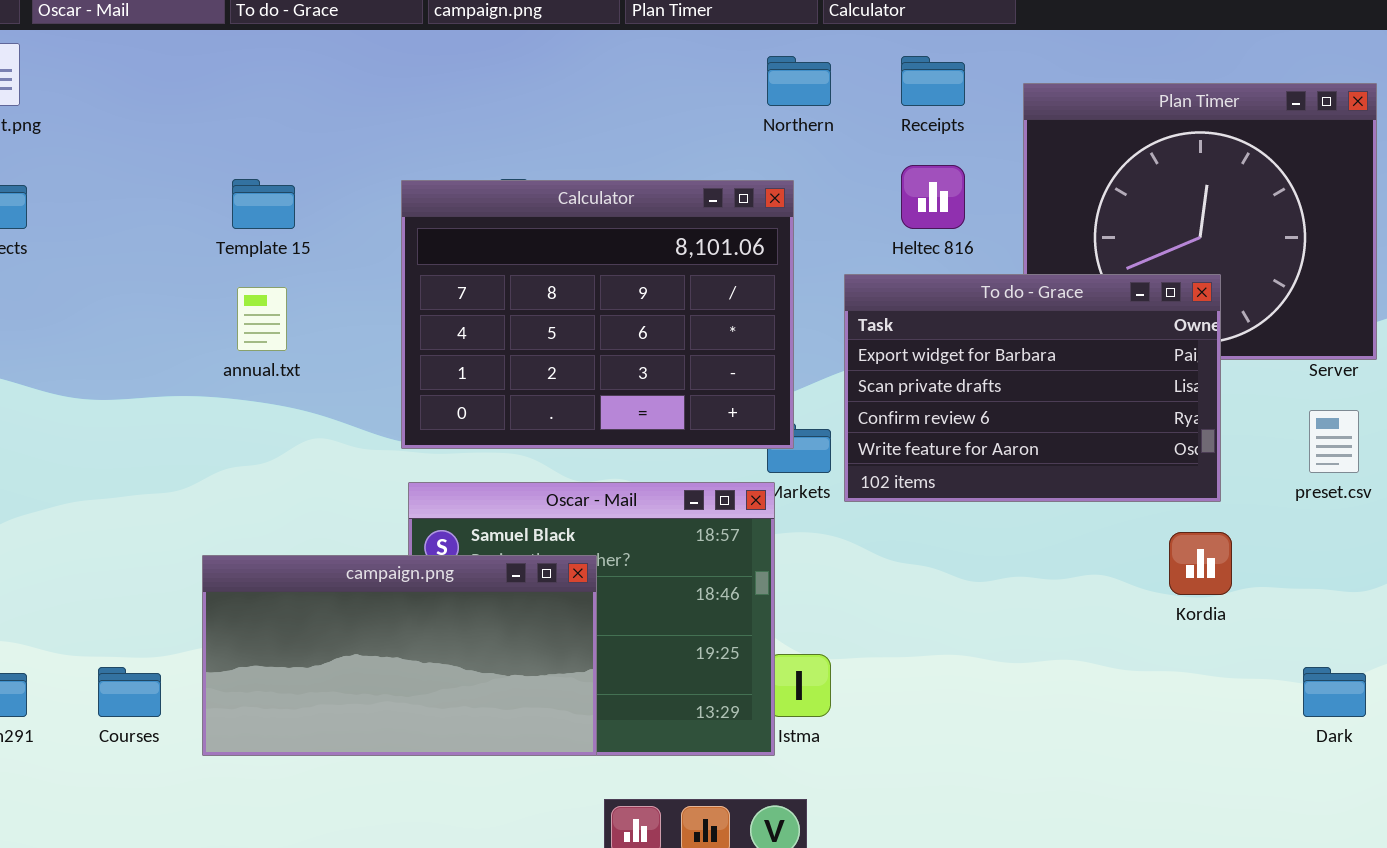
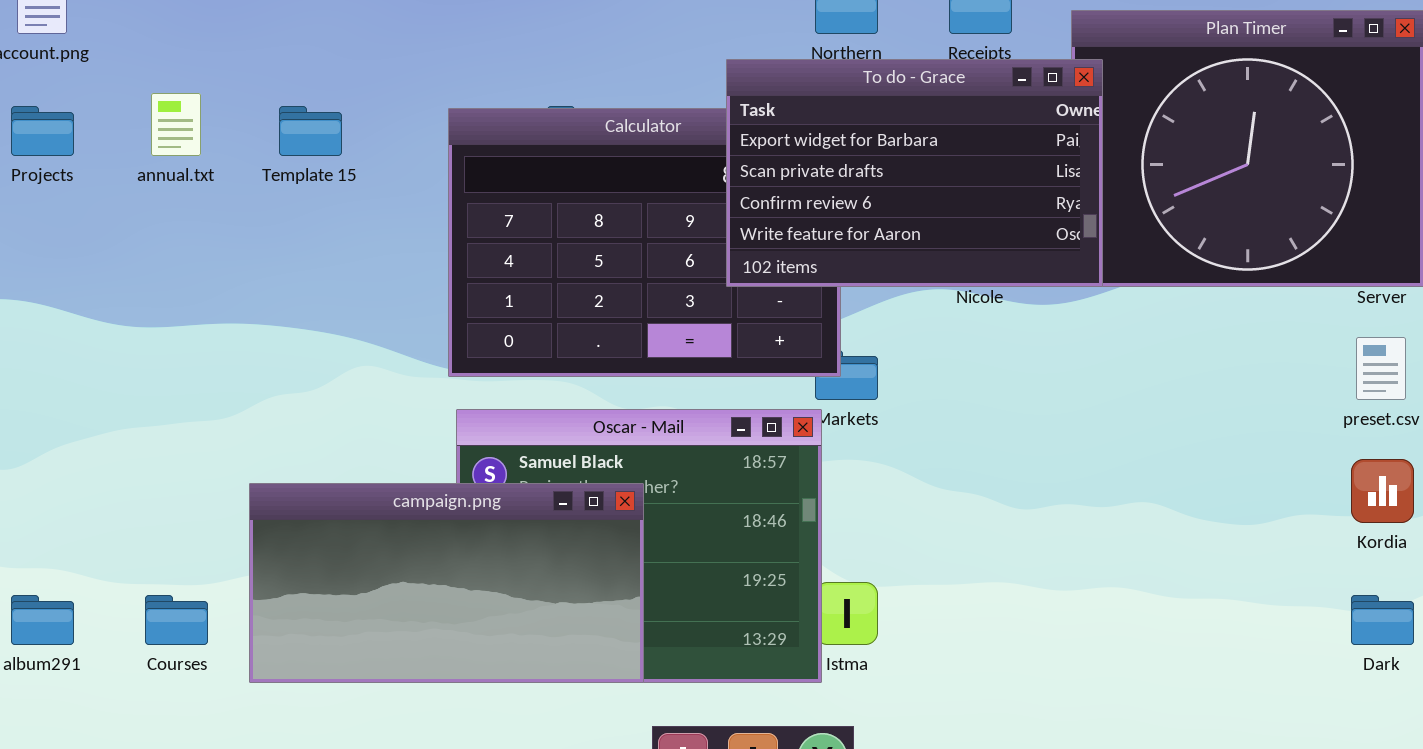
To do - Grace: [844,274,1221,502] -> [726,59,1103,287], moved
annual.txt: [237,287,287,351] -> [151,93,201,156], moved
Kordia: [1169,532,1232,595] -> [1351,459,1414,523], moved

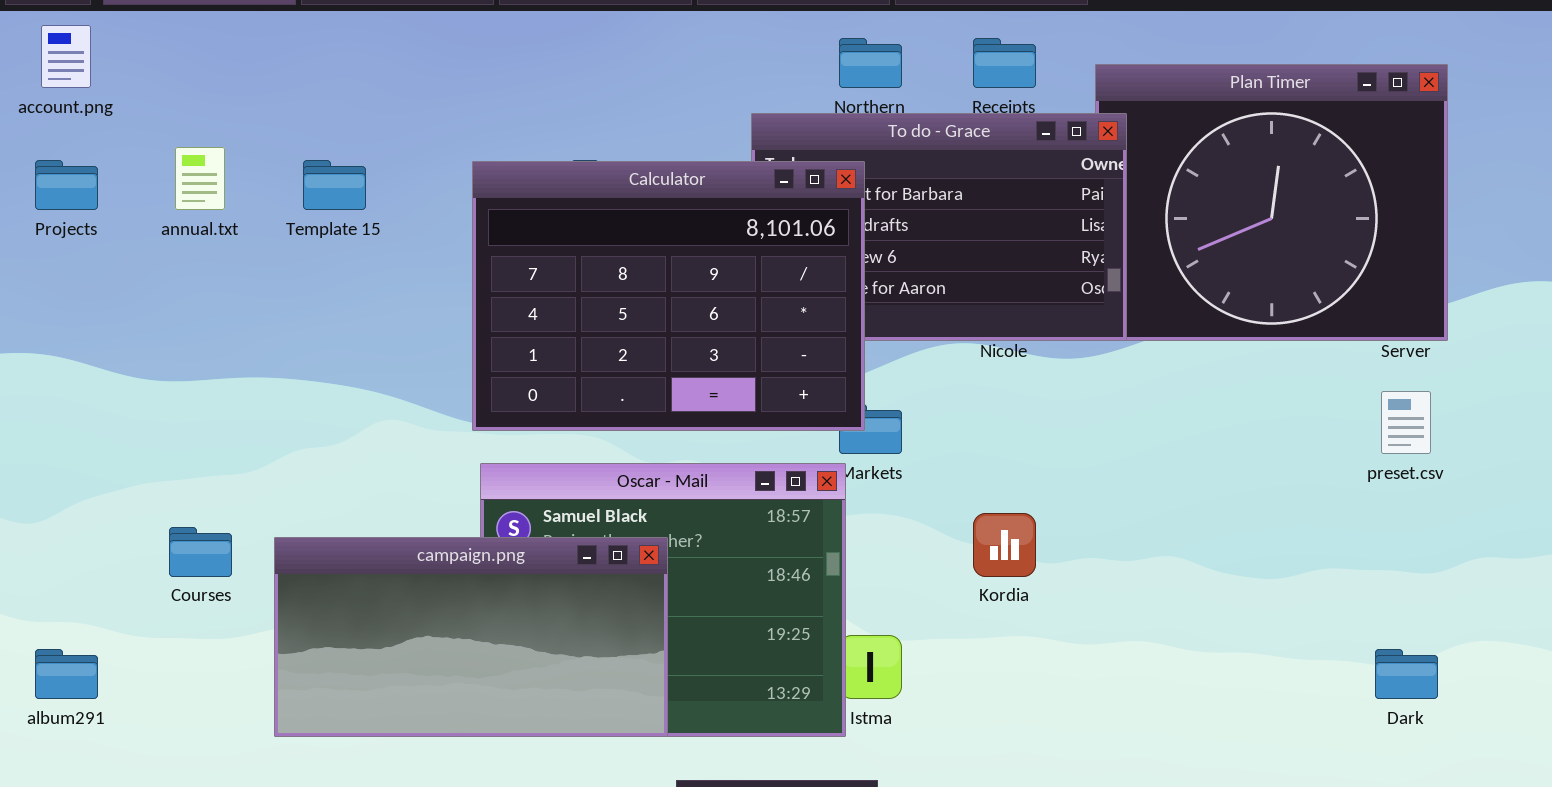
Calculator: [448,108,841,377] -> [472,161,865,431], raised
Kordia: [1351,459,1414,523] -> [973,513,1036,577], moved
Courses: [145,595,208,645] -> [169,527,232,577], moved

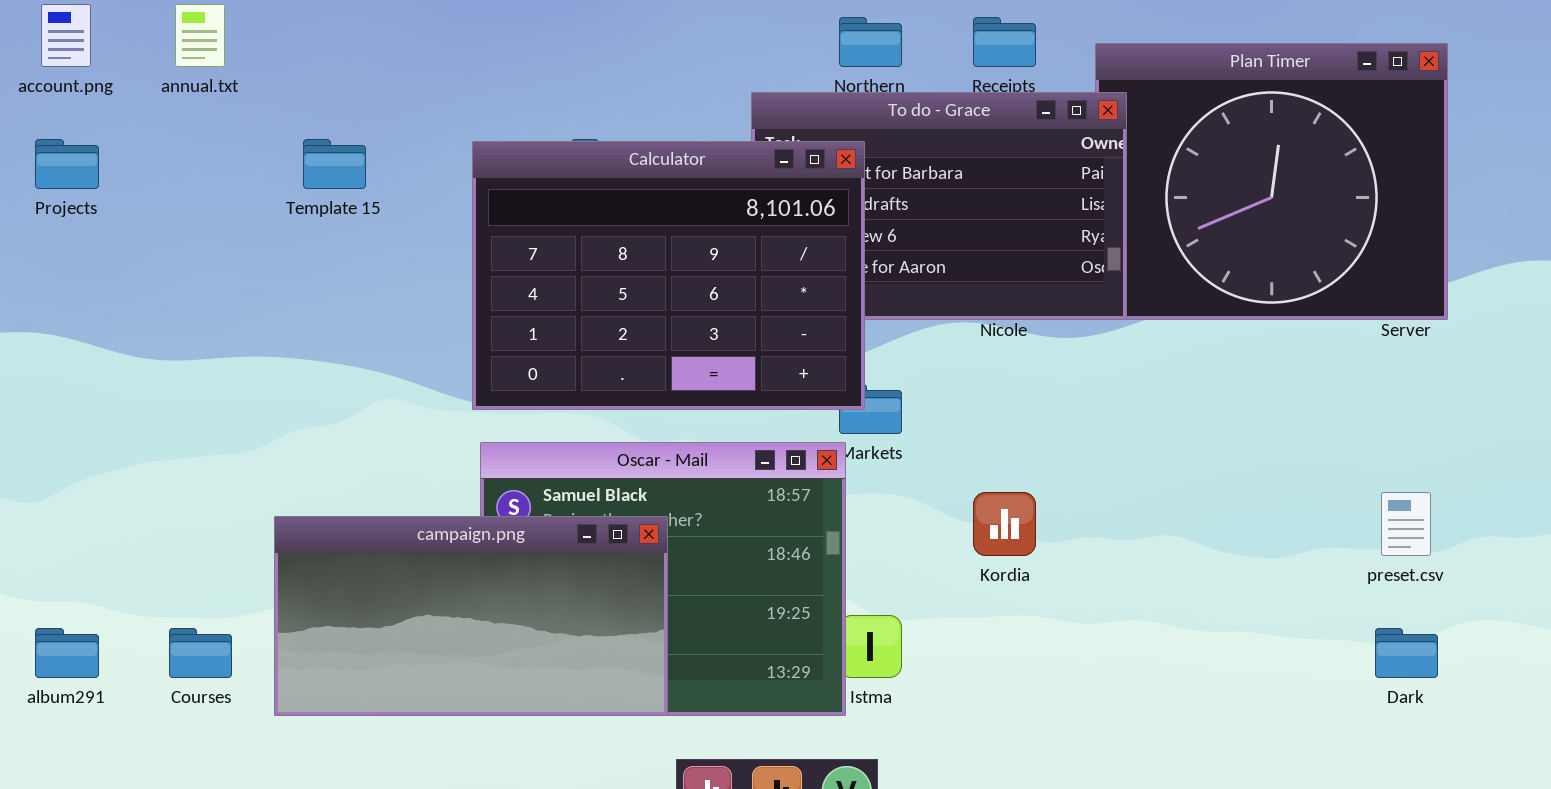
annual.txt: [175,147,225,210] -> [175,4,225,67], moved
preset.csv: [1381,391,1431,454] -> [1381,492,1431,556], moved
Courses: [169,527,232,577] -> [169,628,232,678], moved

